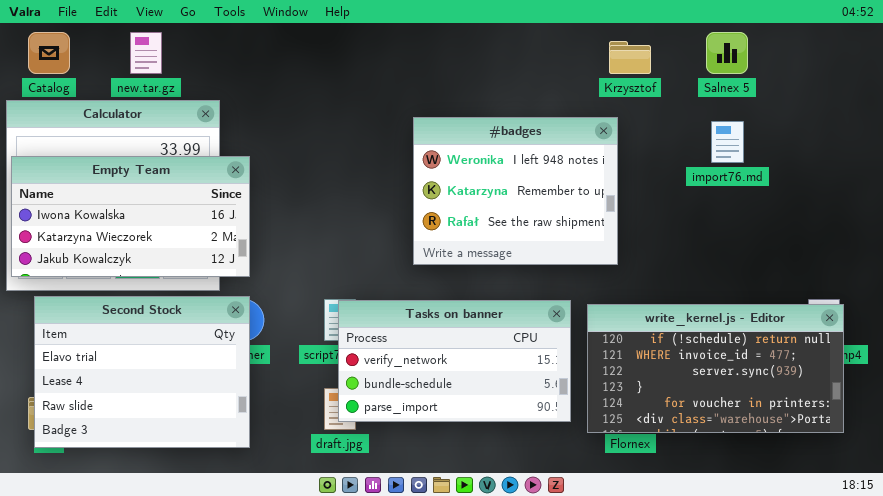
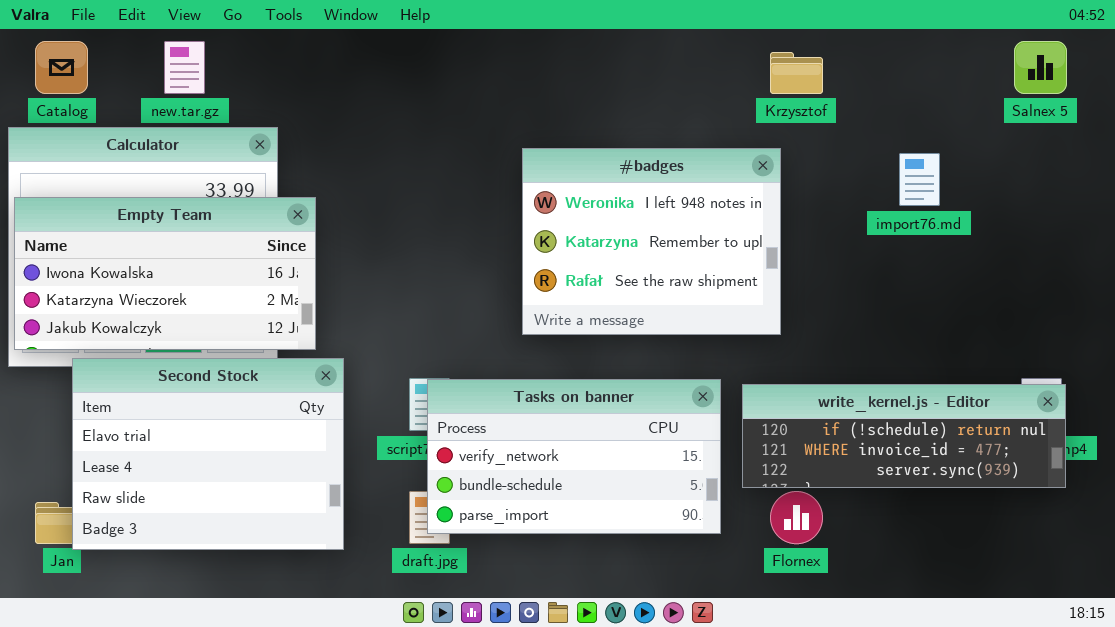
Salnex 5: [706,32,748,74] -> [1014,41,1067,94], moved
Second Stock: [34,296,250,448] -> [72,358,344,550], moved
write_kernel.js - Editor: [587,304,844,433] -> [742,384,1066,488], resized

